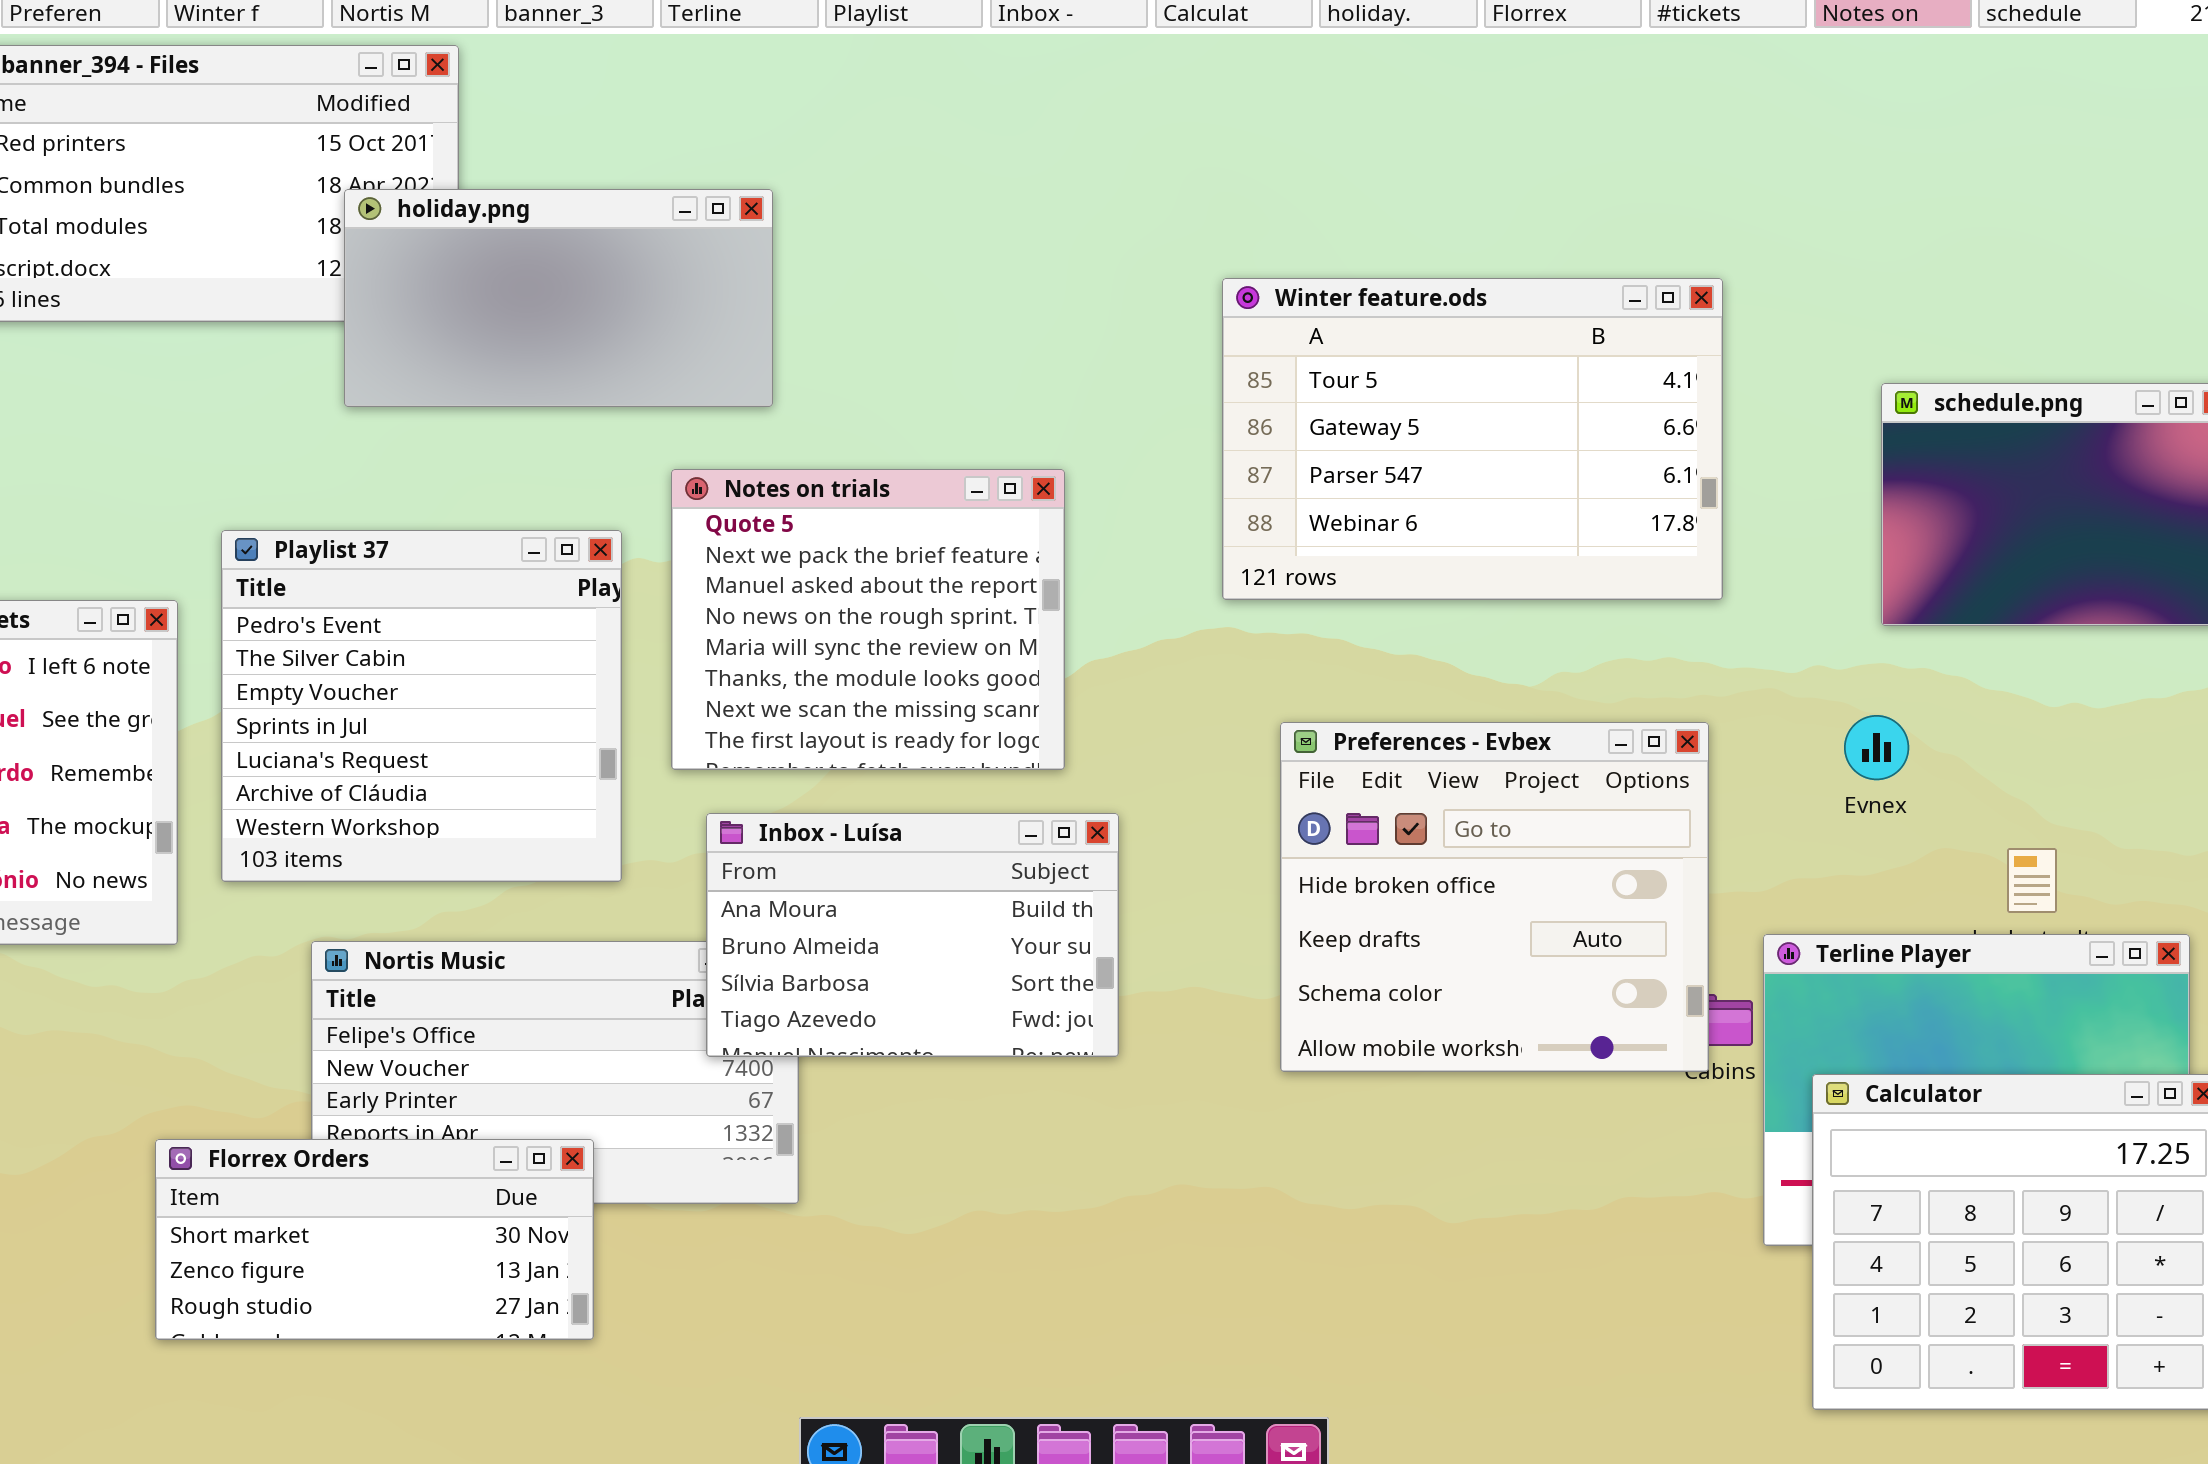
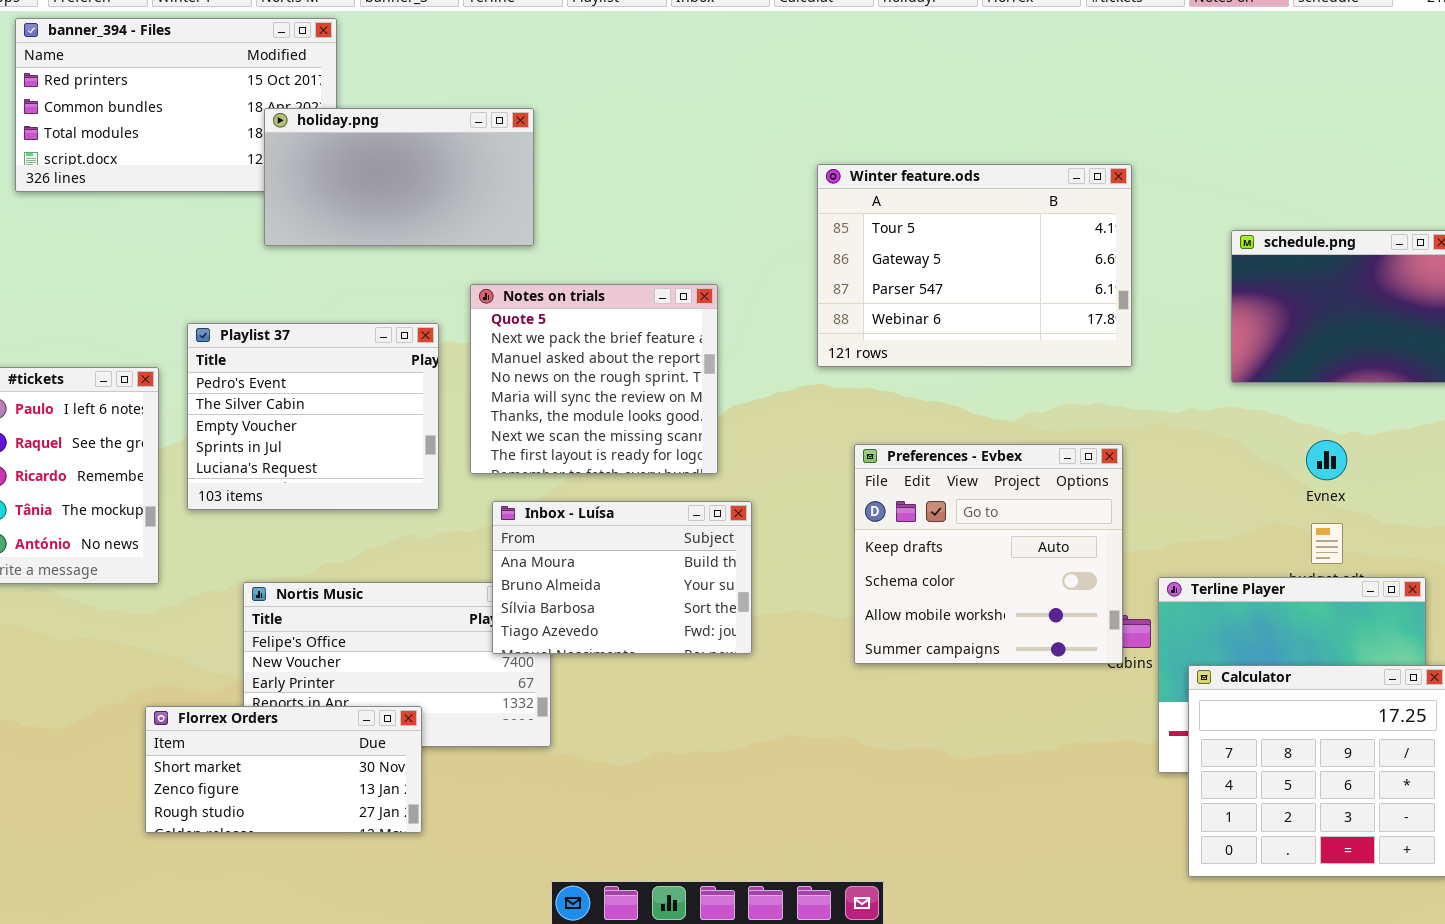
Playlist 37: [221,530,622,882] -> [187,323,439,510], resized
Evnex: [1844,715,1909,780] -> [1306,440,1347,480], moved
Preferences - Evbex: [1280,722,1709,1072] -> [854,444,1123,664], scrolled down 1 row

